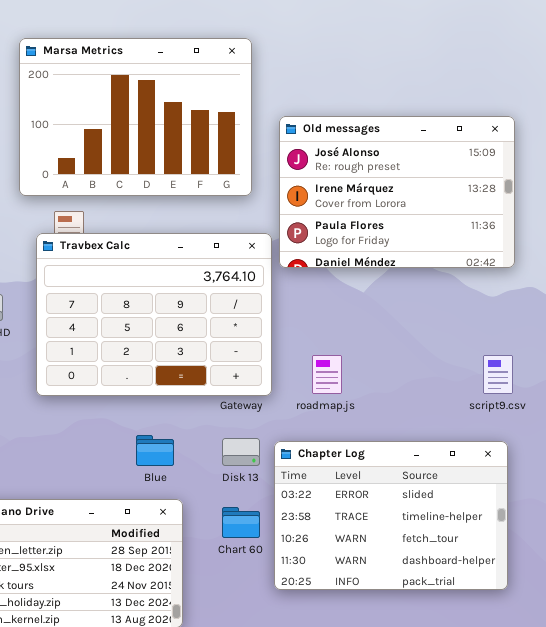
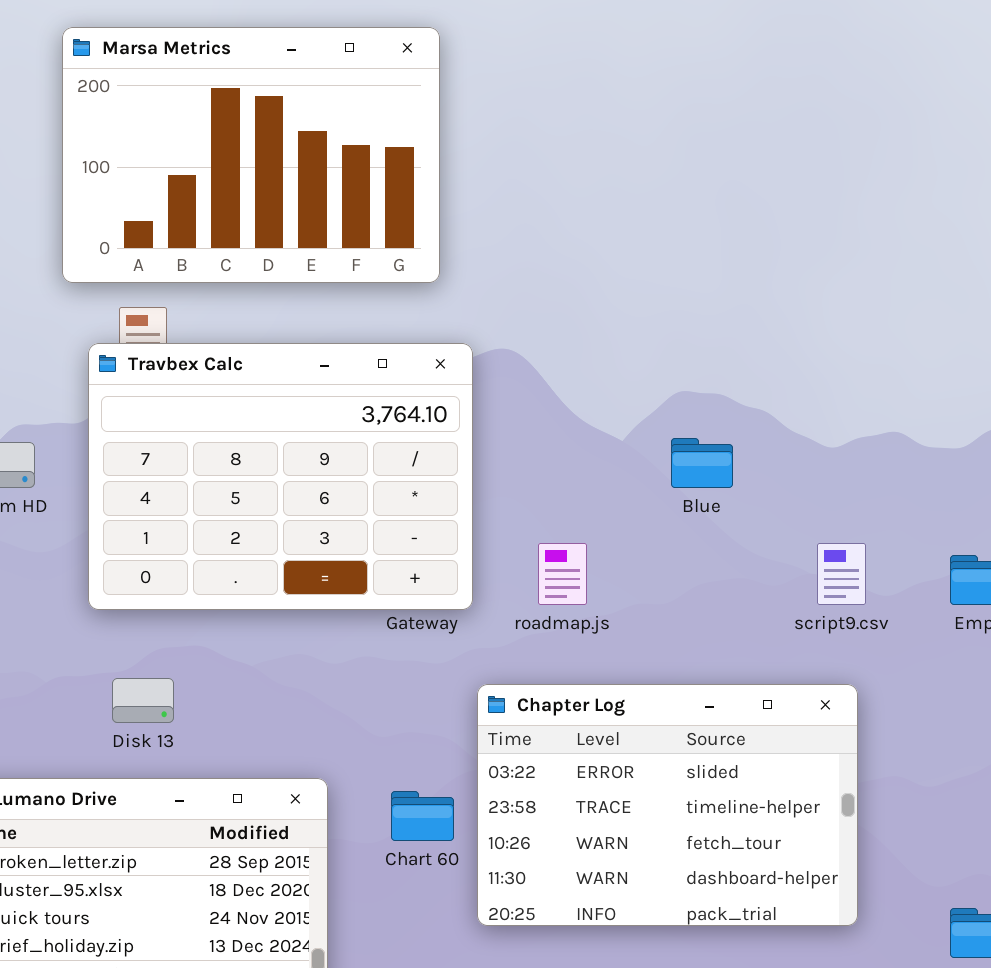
Old messages: [279,116,515,268] -> none, closed
Blue: [136,435,174,466] -> [671,438,733,488], moved
Disk 13: [222,438,260,466] -> [112,678,174,723], moved

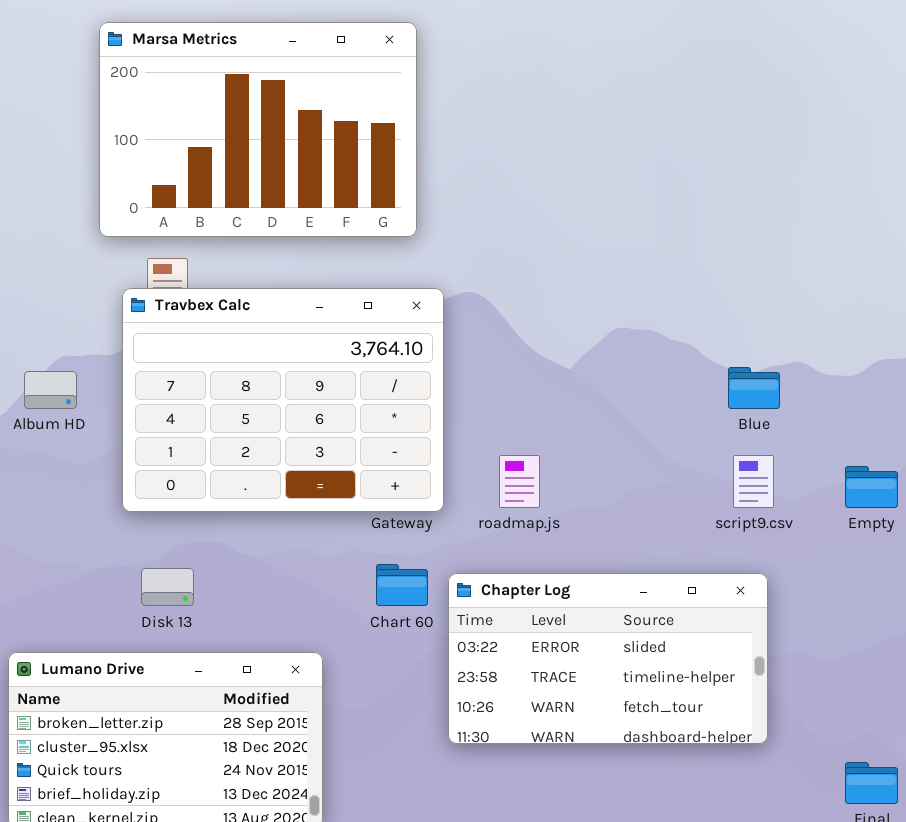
Blue: [671,438,733,488] -> [728,367,780,409], moved
Chapter Log: [477,684,858,926] -> [448,573,768,744], resized
Chart 60: [391,791,454,841] -> [376,564,428,606], moved

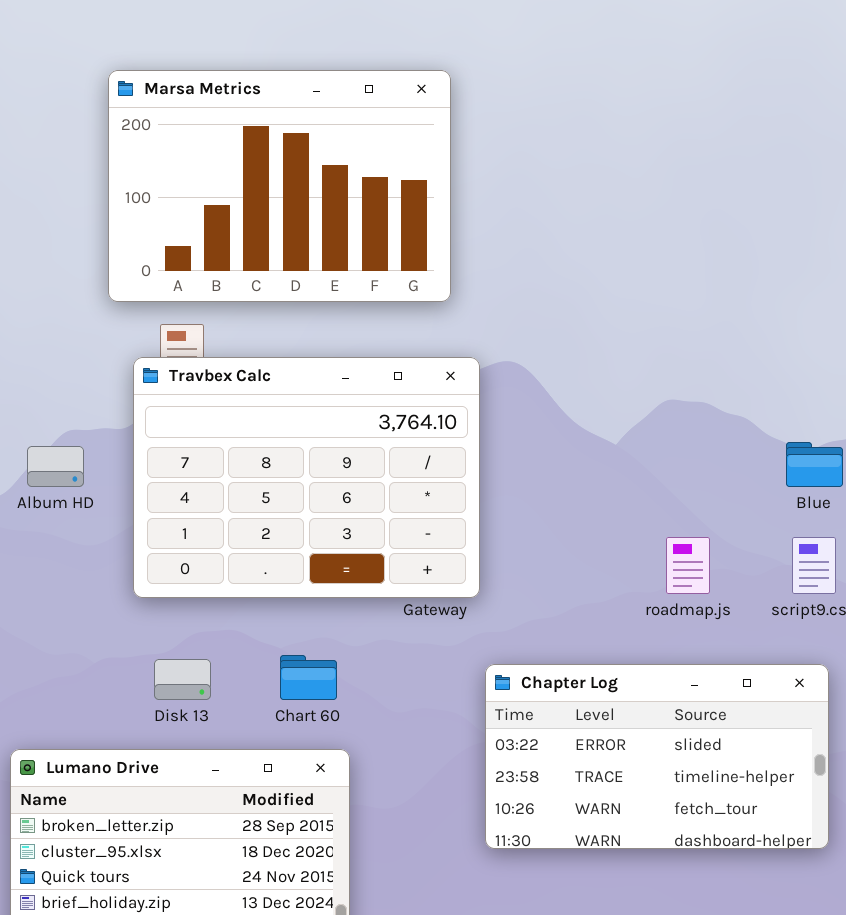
roadmap.js: [499,455,540,508] -> [666,537,710,594], moved
Chart 60: [376,564,428,606] -> [280,655,337,700], moved

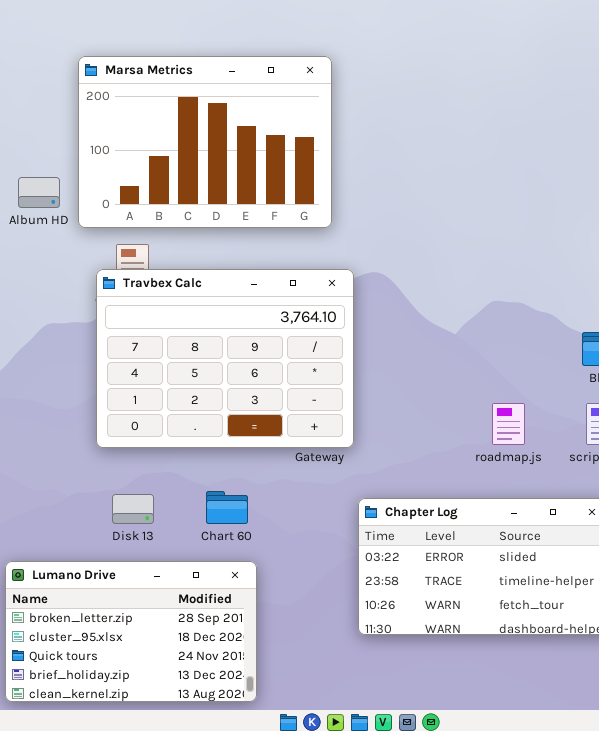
Album HD: [27,446,84,487] -> [18,177,60,208], moved

